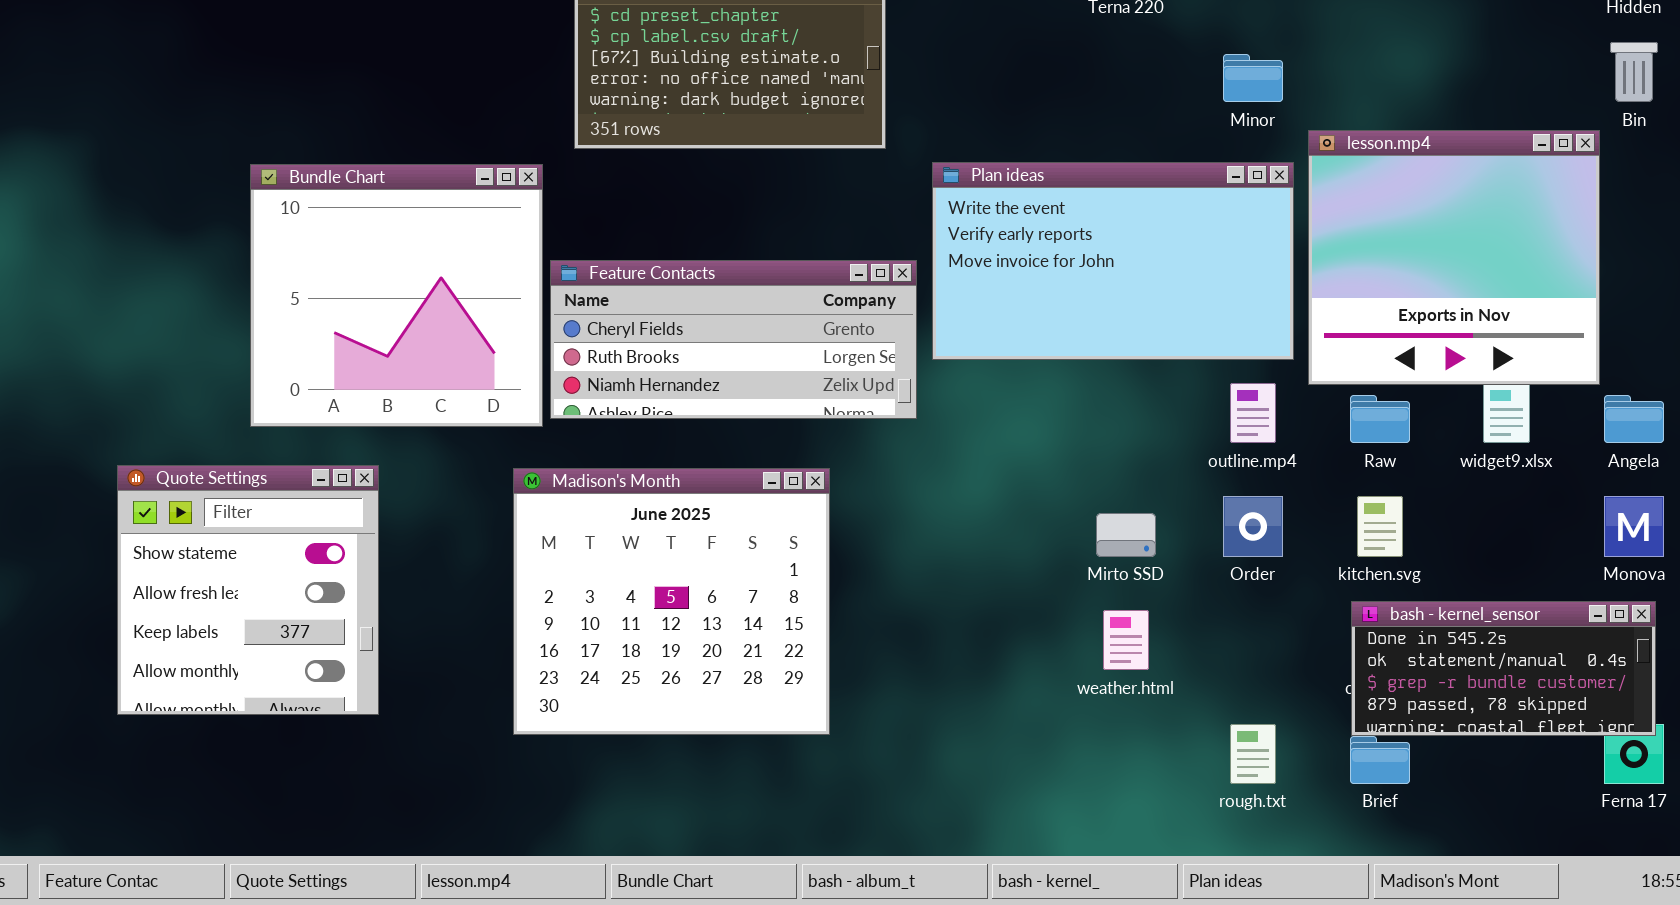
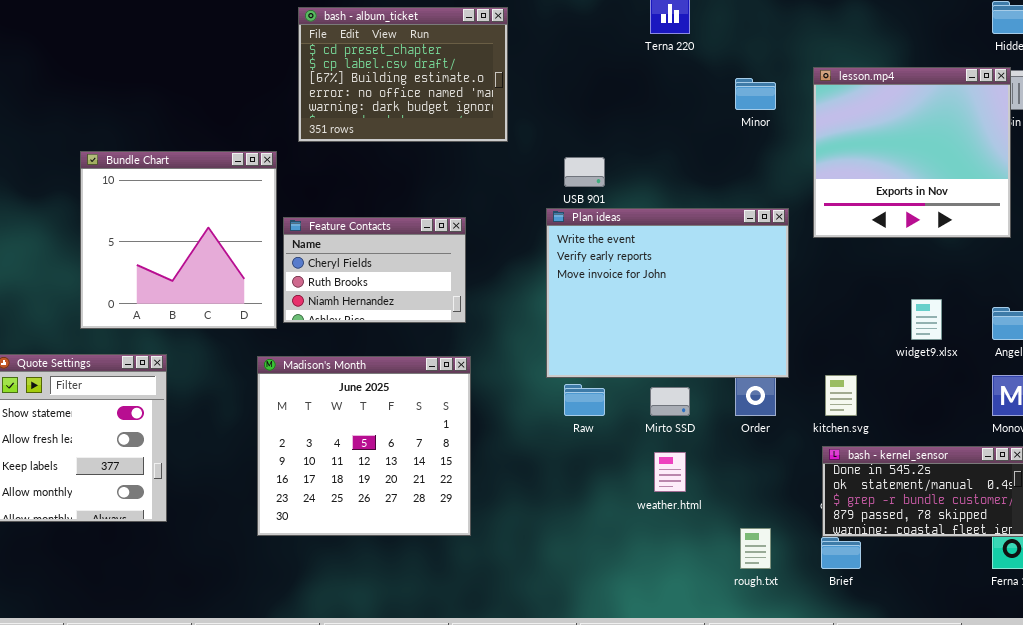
lesson.mp4: [1308,130,1600,385] -> [813,67,1011,238], moved
Plan ideas: [932,162,1294,360] -> [546,208,789,378], moved, resized
Feature Contacts: [550,260,917,419] -> [283,217,466,323], resized
Raw: [1350,395,1410,443] -> [564,384,605,416], moved

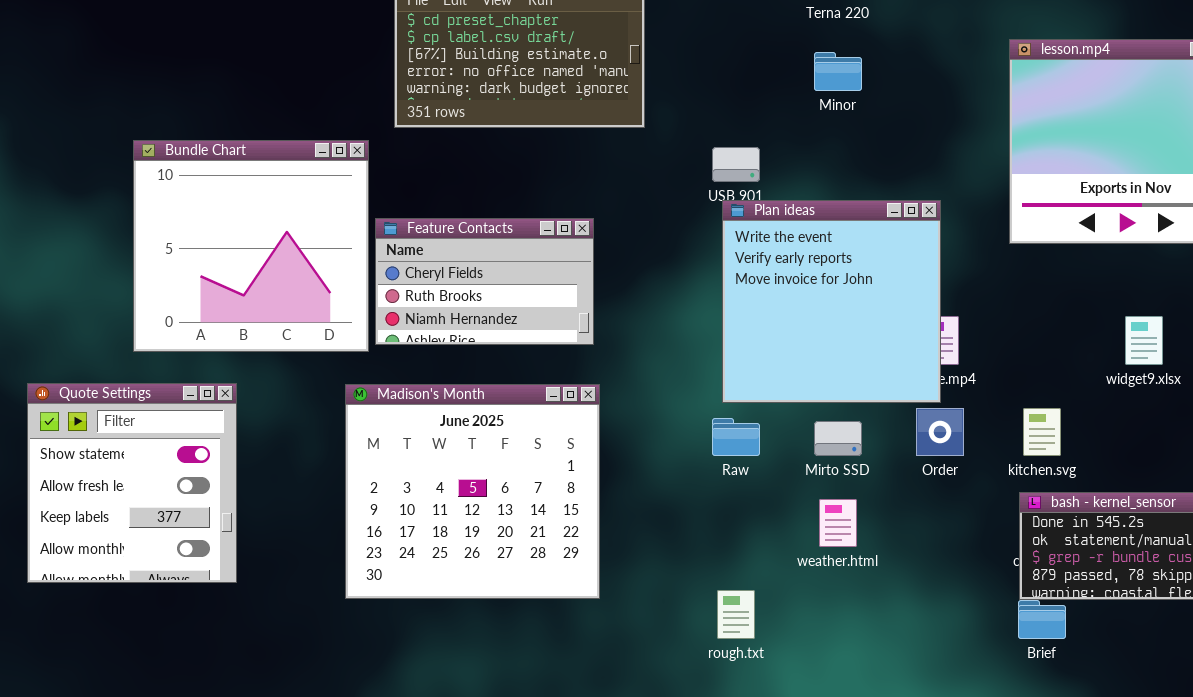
Minor: [735,78,776,110] -> [814,52,862,91], moved
Plan ideas: [546,208,789,378] -> [722,200,941,403], moved, resized
rough.txt: [740,528,771,569] -> [717,590,755,639], moved

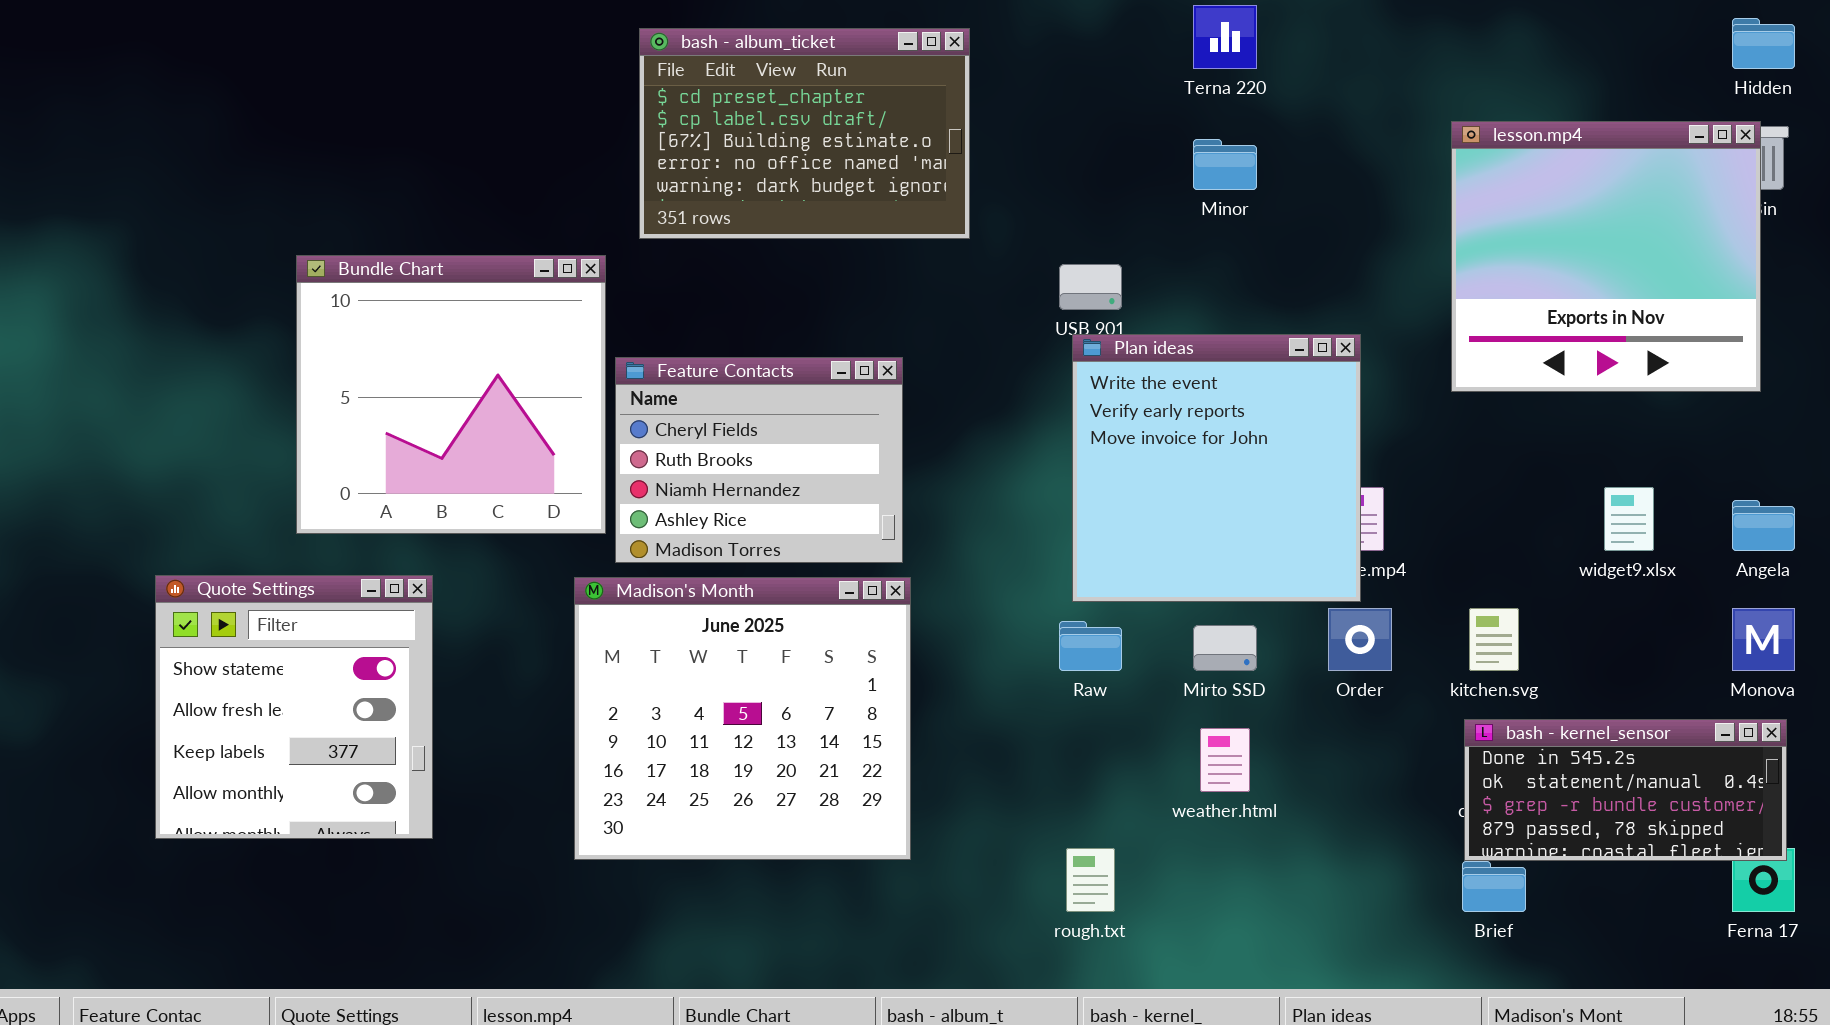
Feature Contacts: [375,218,594,345] -> [615,357,903,563], resized

